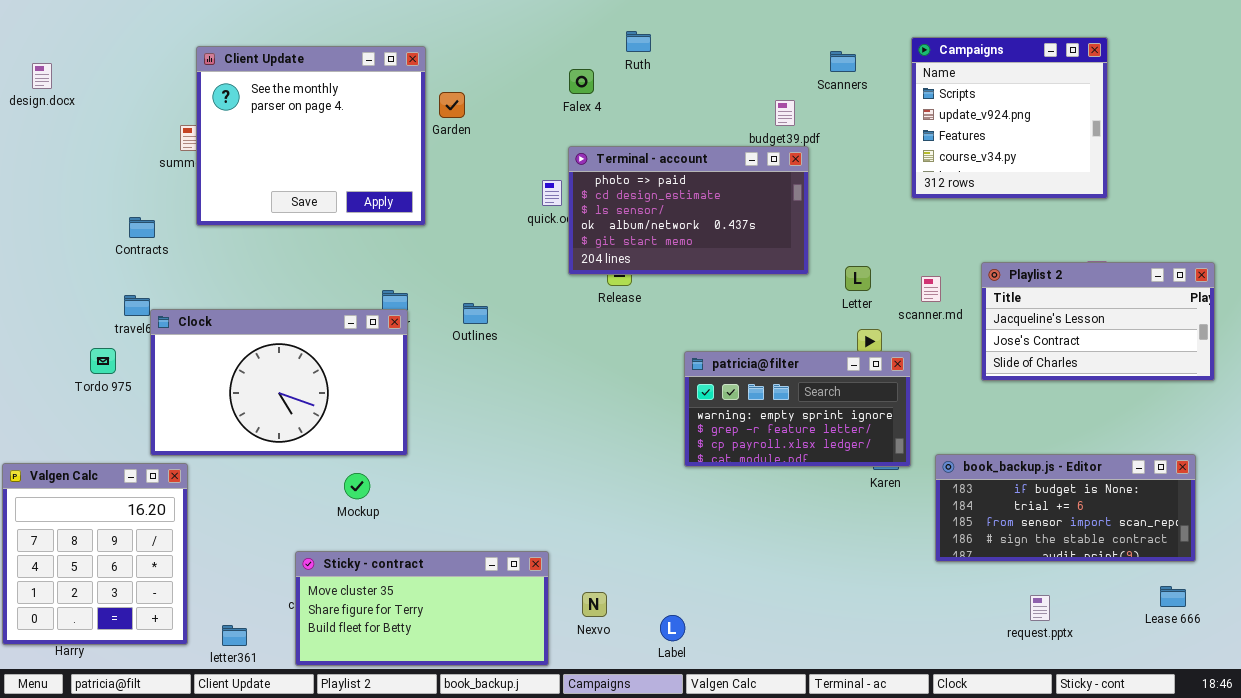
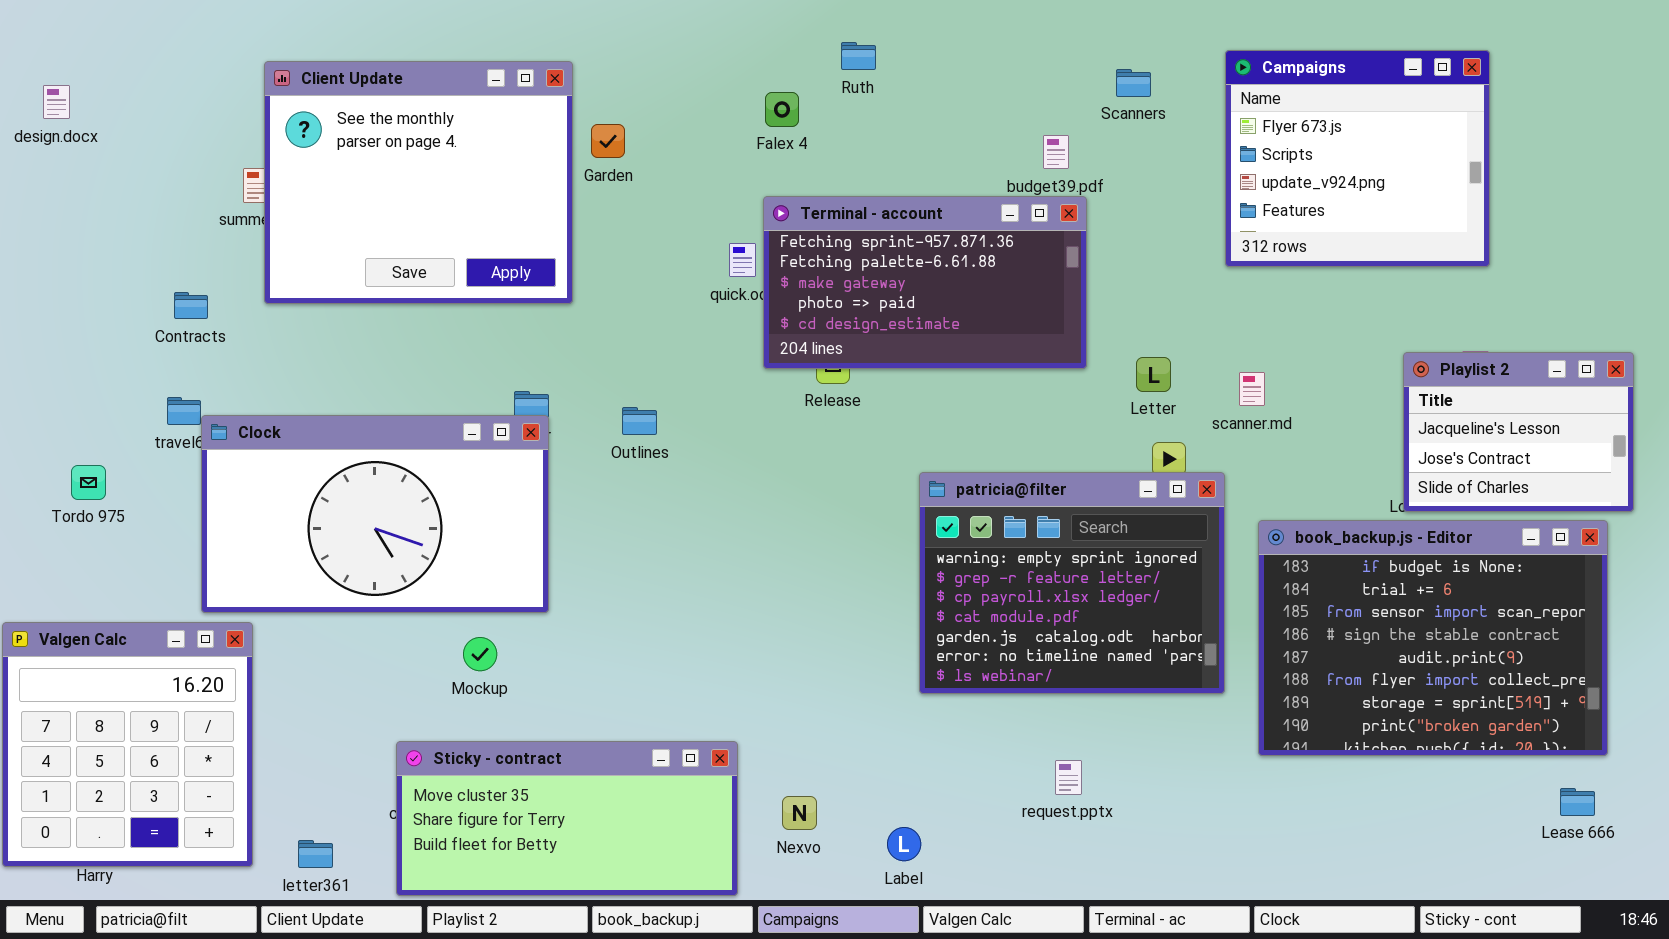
Campaigns: [911,37,1108,199] -> [1225,50,1490,267], scrolled up 1 row
Terminal - account: [568,146,809,275] -> [763,196,1087,369], scrolled up 3 rows
Playlist 2: [981,262,1215,381] -> [1403,352,1634,512], resized
Tordo 975: [90,348,116,374] -> [71,465,106,500], moved
patricia@filter: [684,351,911,467] -> [919,472,1225,694], resized
book_backup.js - Editor: [935,454,1196,562] -> [1258,520,1608,756], resized
request.pptx: [1030,595,1050,621] -> [1055,760,1082,795], moved

